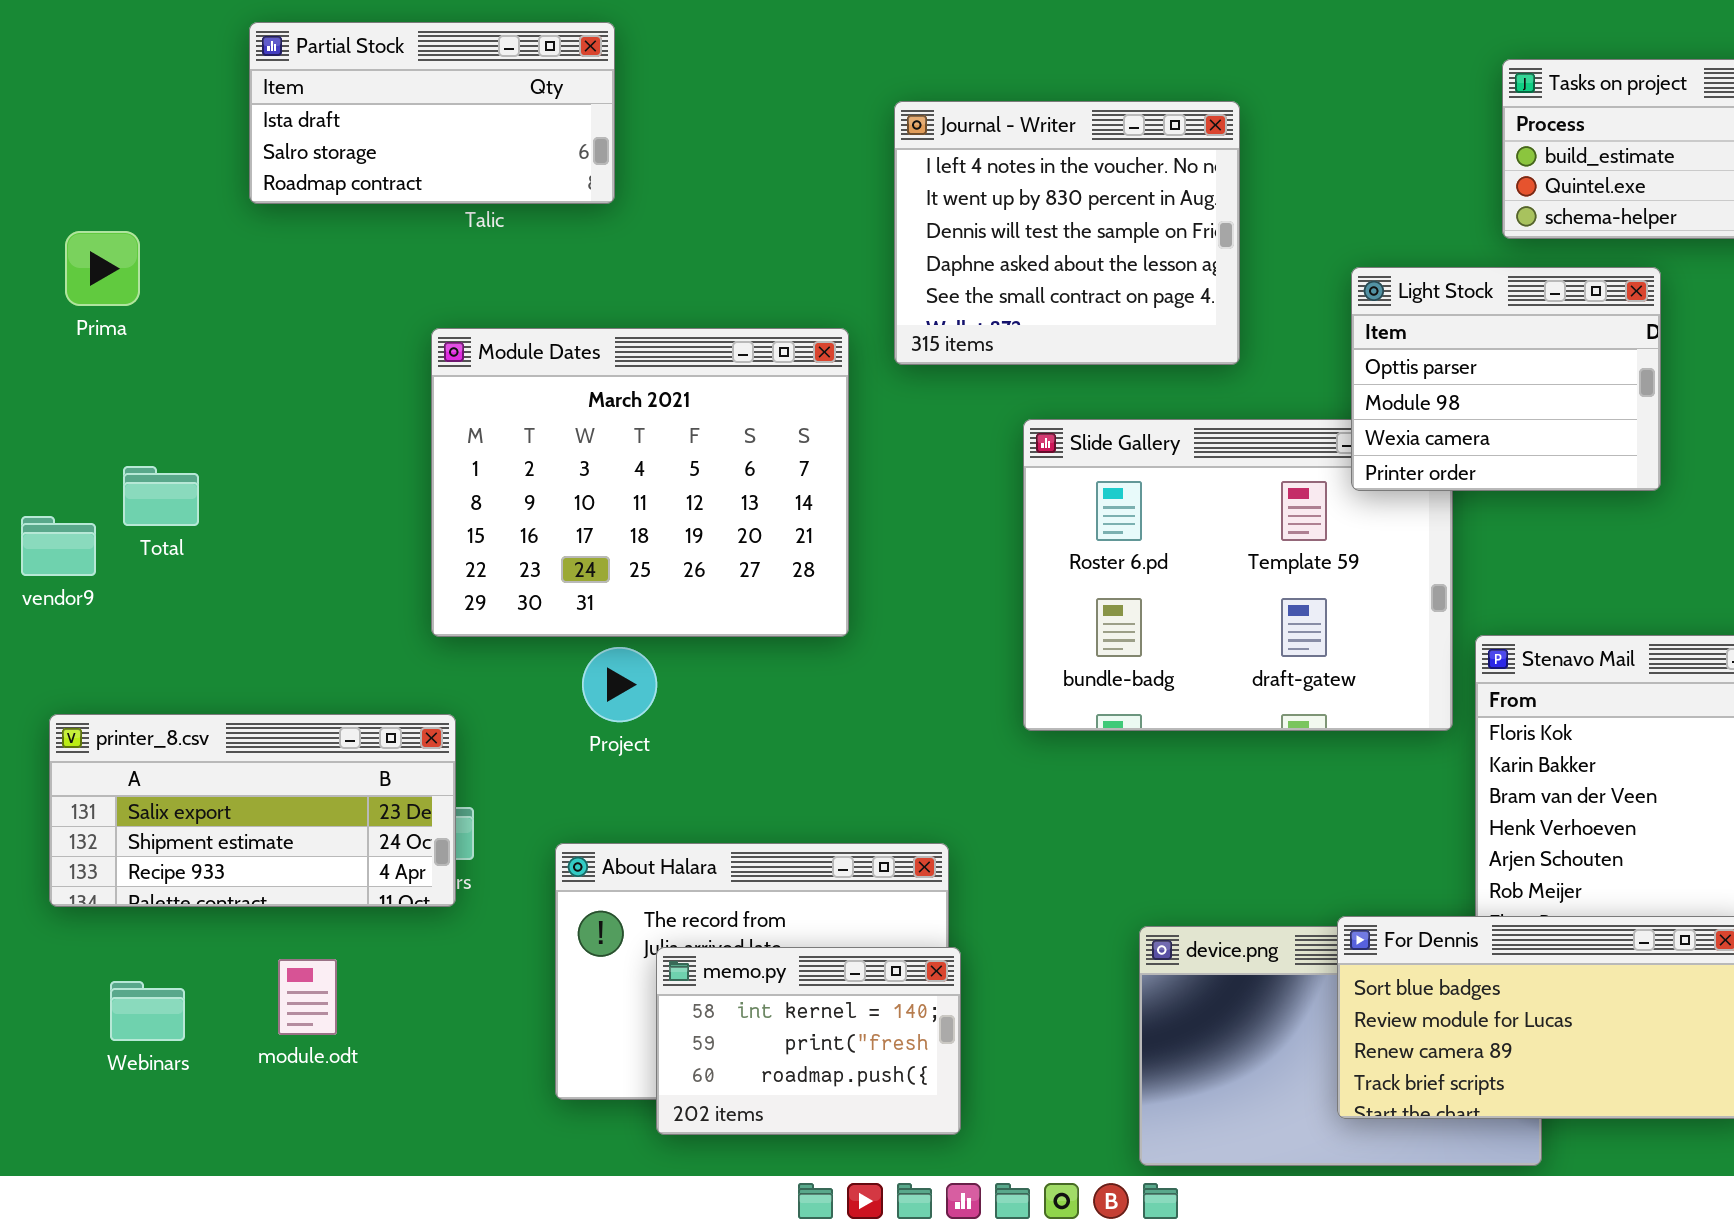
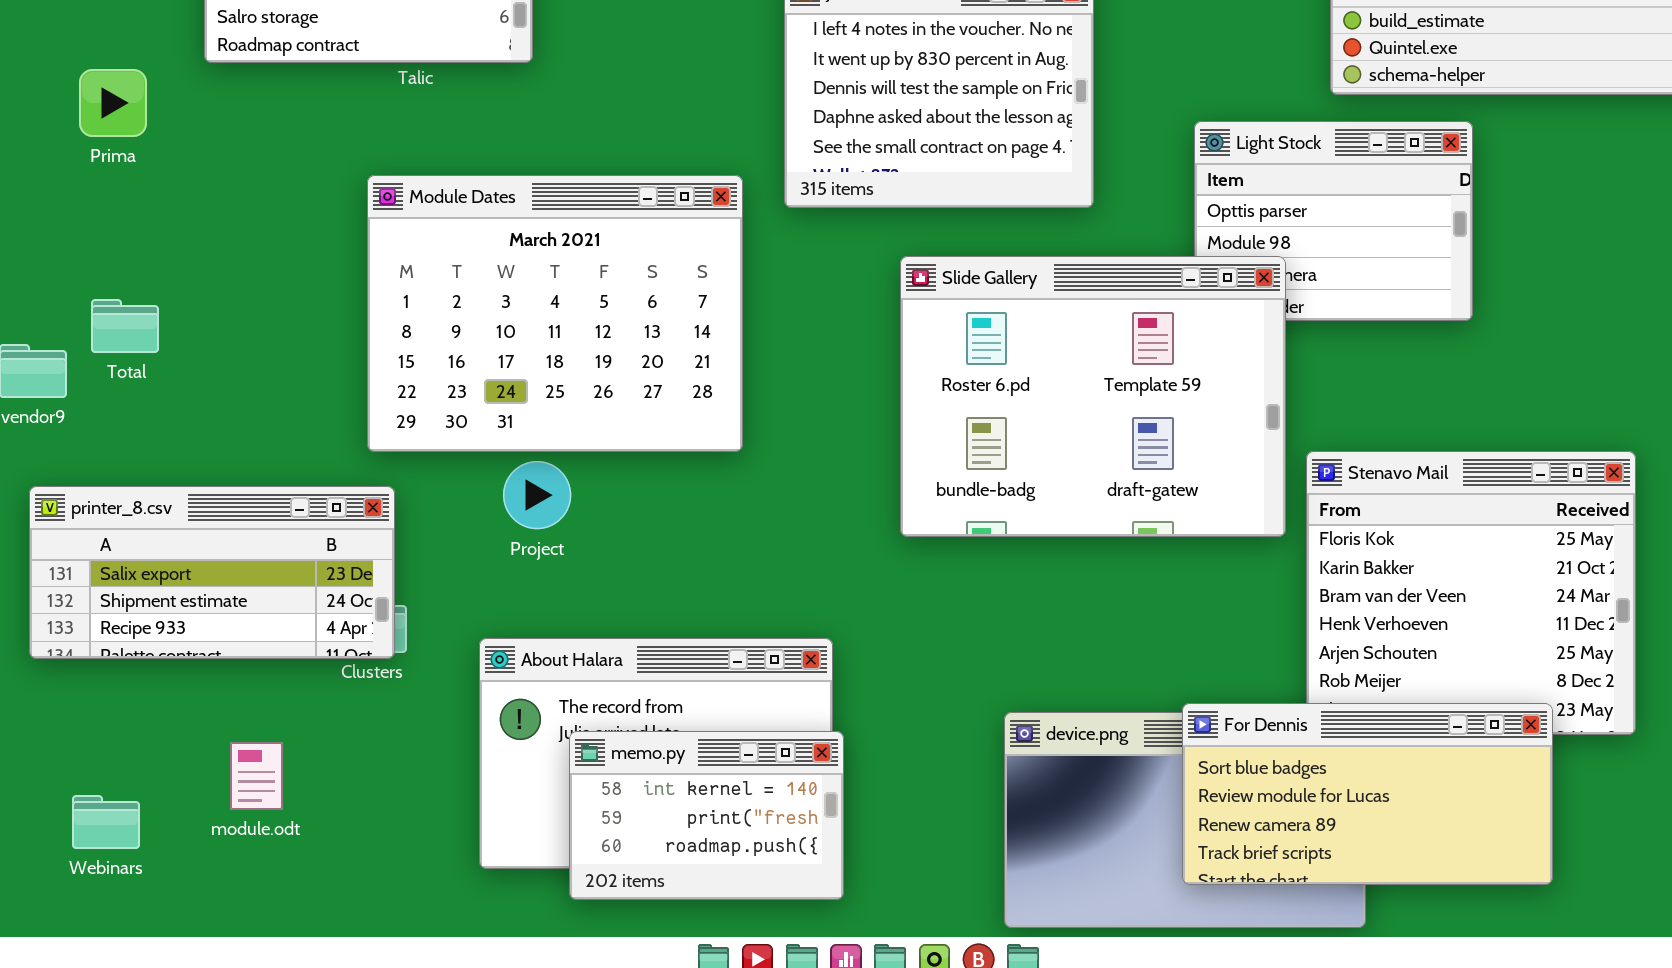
Prima: [65,231,140,306] -> [79,69,147,137], moved
Slide Gallery: [1023,419,1453,731] -> [900,256,1286,537], raised
printer_8.csv: [49,714,456,907] -> [29,486,395,659], moved
Webinars: [110,981,185,1041] -> [72,795,140,849], moved

